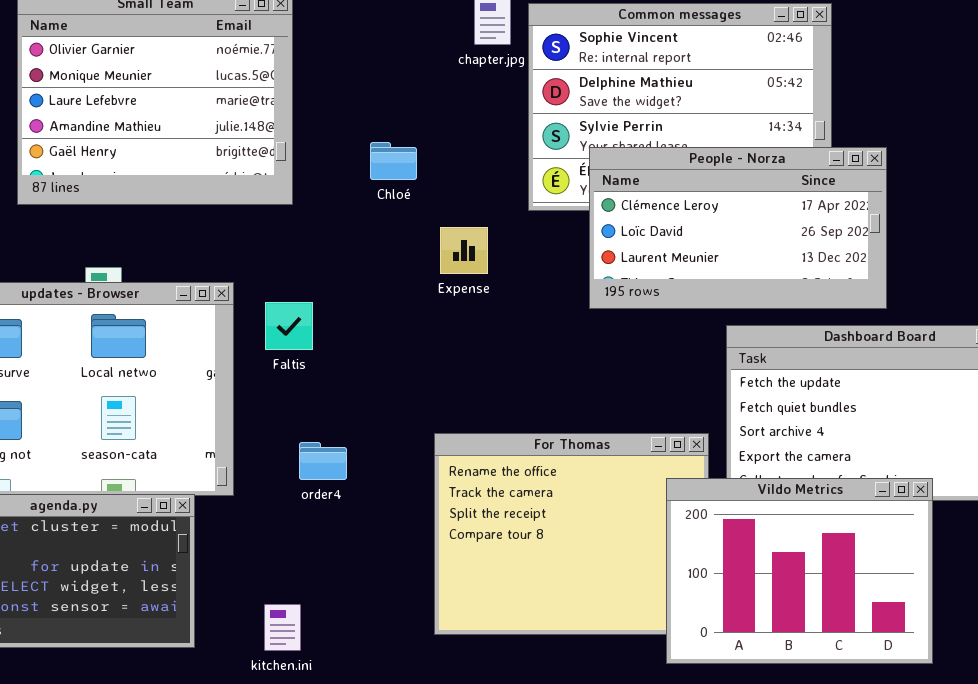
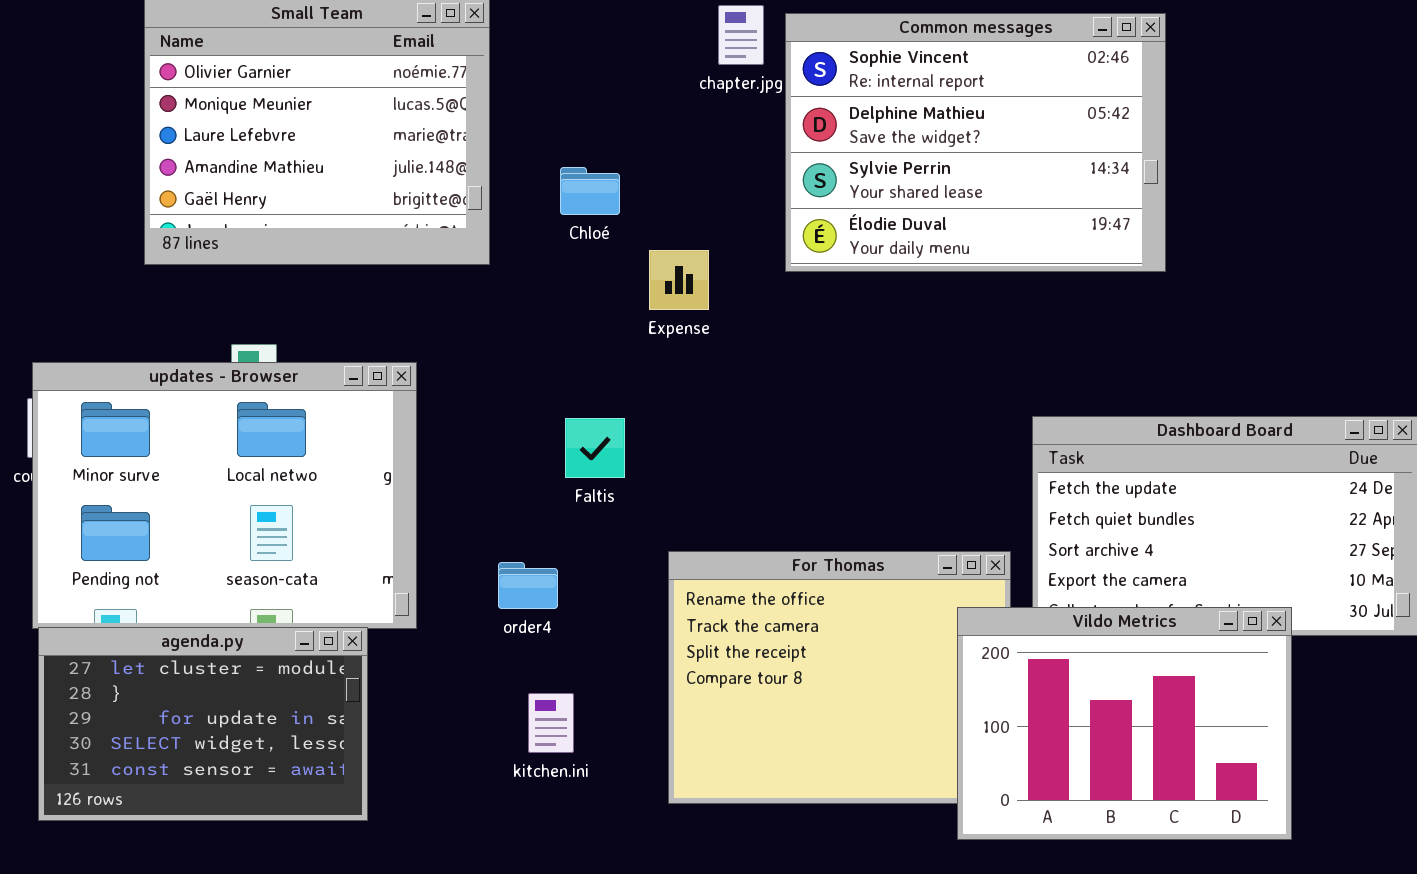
Chloé: [370,142,417,180] -> [560,167,620,215], moved
People - Norza: [589,147,887,309] -> none, closed
Expense: [440,227,488,274] -> [649,250,709,310], moved
Faltis: [265,302,313,350] -> [565,418,625,478], moved
kitchen.ini: [264,604,301,651] -> [528,693,574,753], moved

